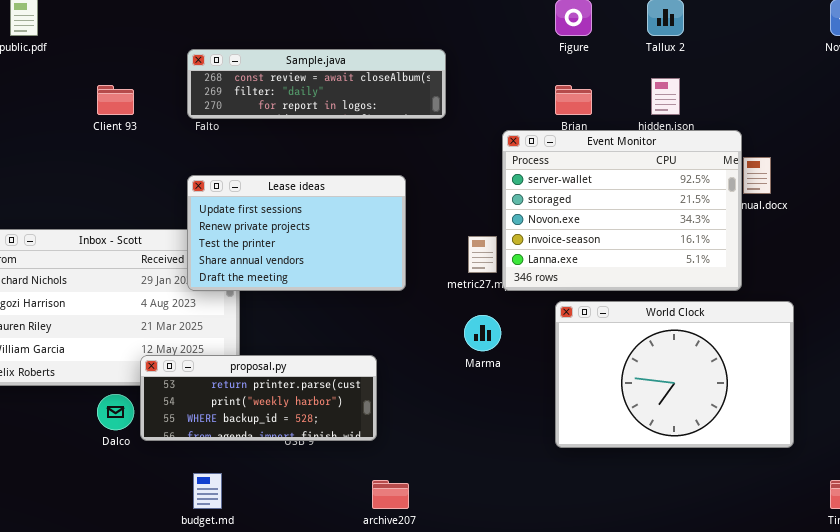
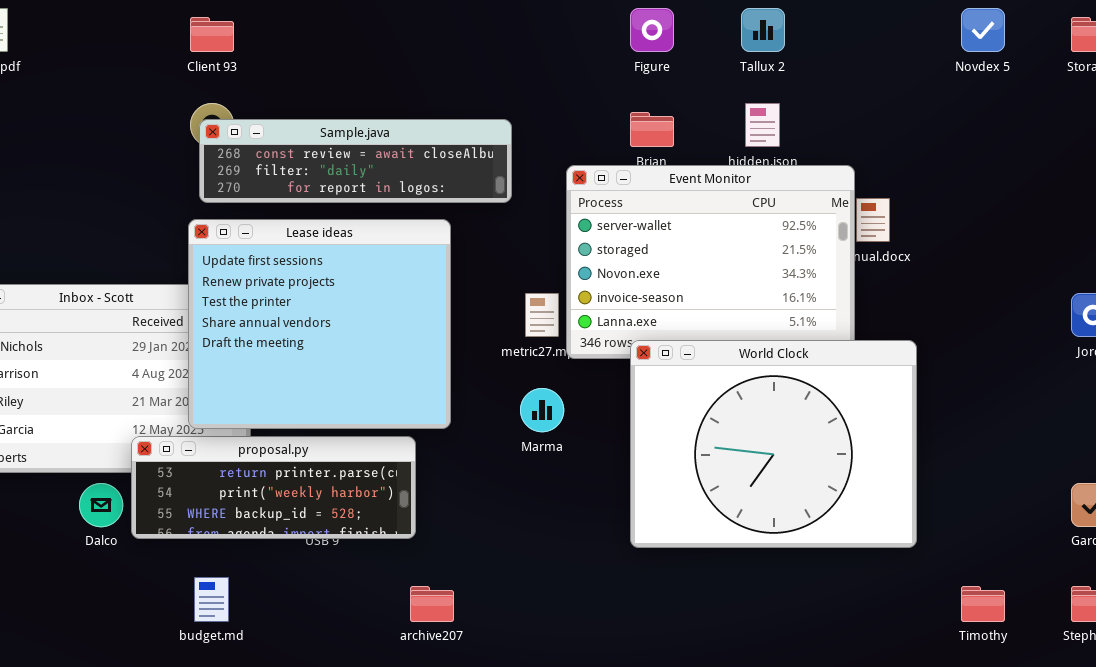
Sample.java: [187,49,446,119] -> [199,119,512,203], moved
Client 93: [97,85,134,115] -> [190,17,234,52], moved
Lease ideas: [187,175,406,291] -> [188,219,451,429], resized
World Clock: [555,301,794,448] -> [630,340,917,548], resized

